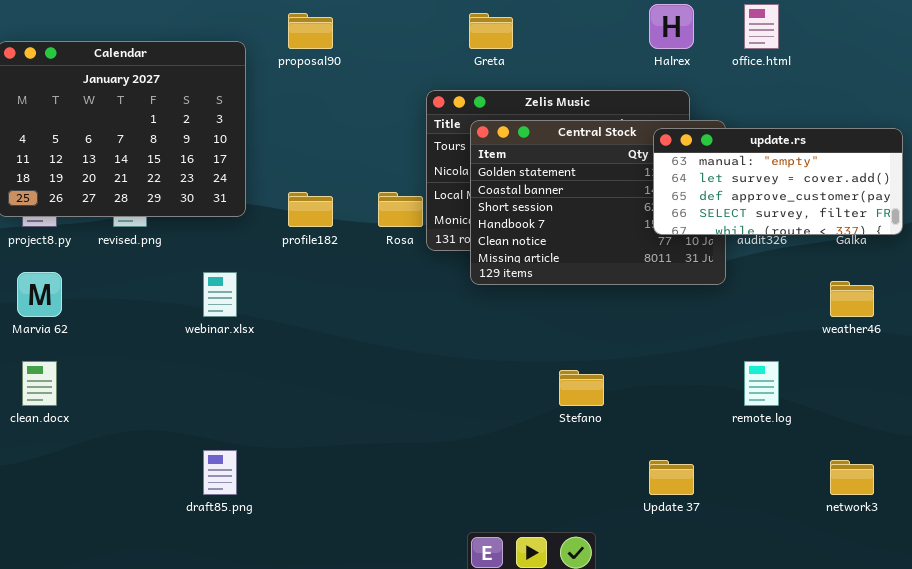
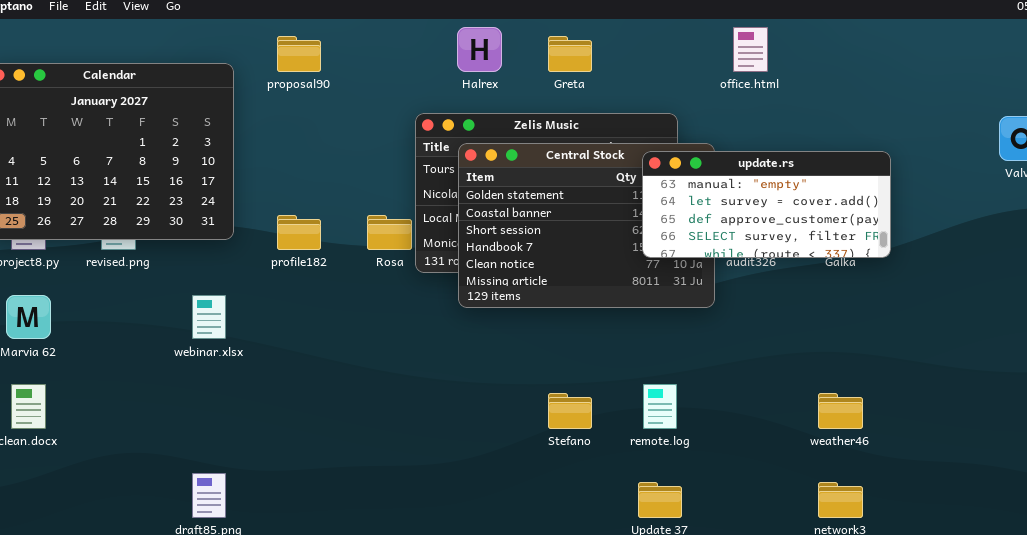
Halrex: [649,4,694,49] -> [457,27,502,72], moved
Greta: [469,13,513,49] -> [548,36,592,72], moved
weather46: [830,281,874,317] -> [818,393,863,429], moved
remote.log: [744,361,779,406] -> [643,384,677,429], moved

